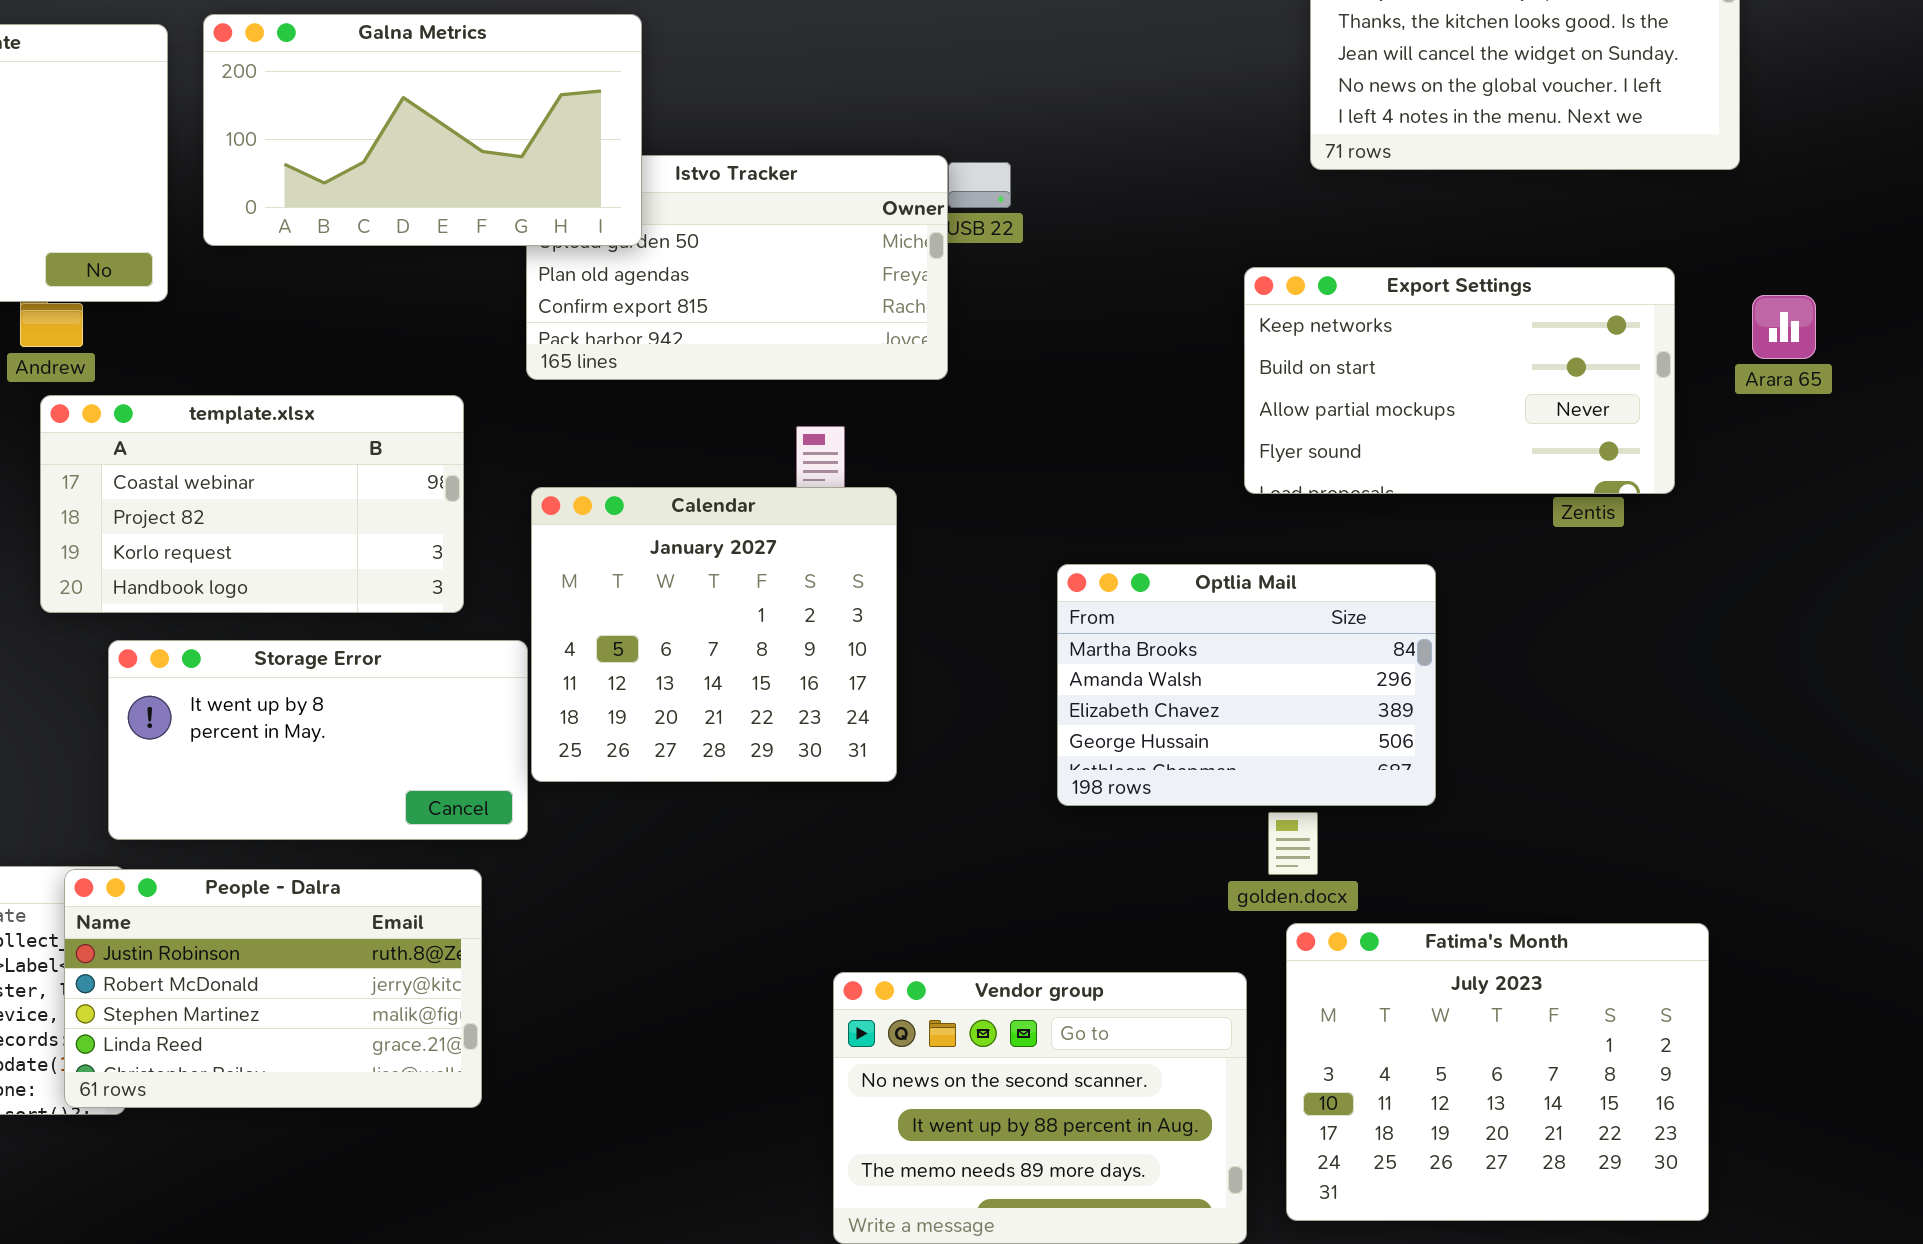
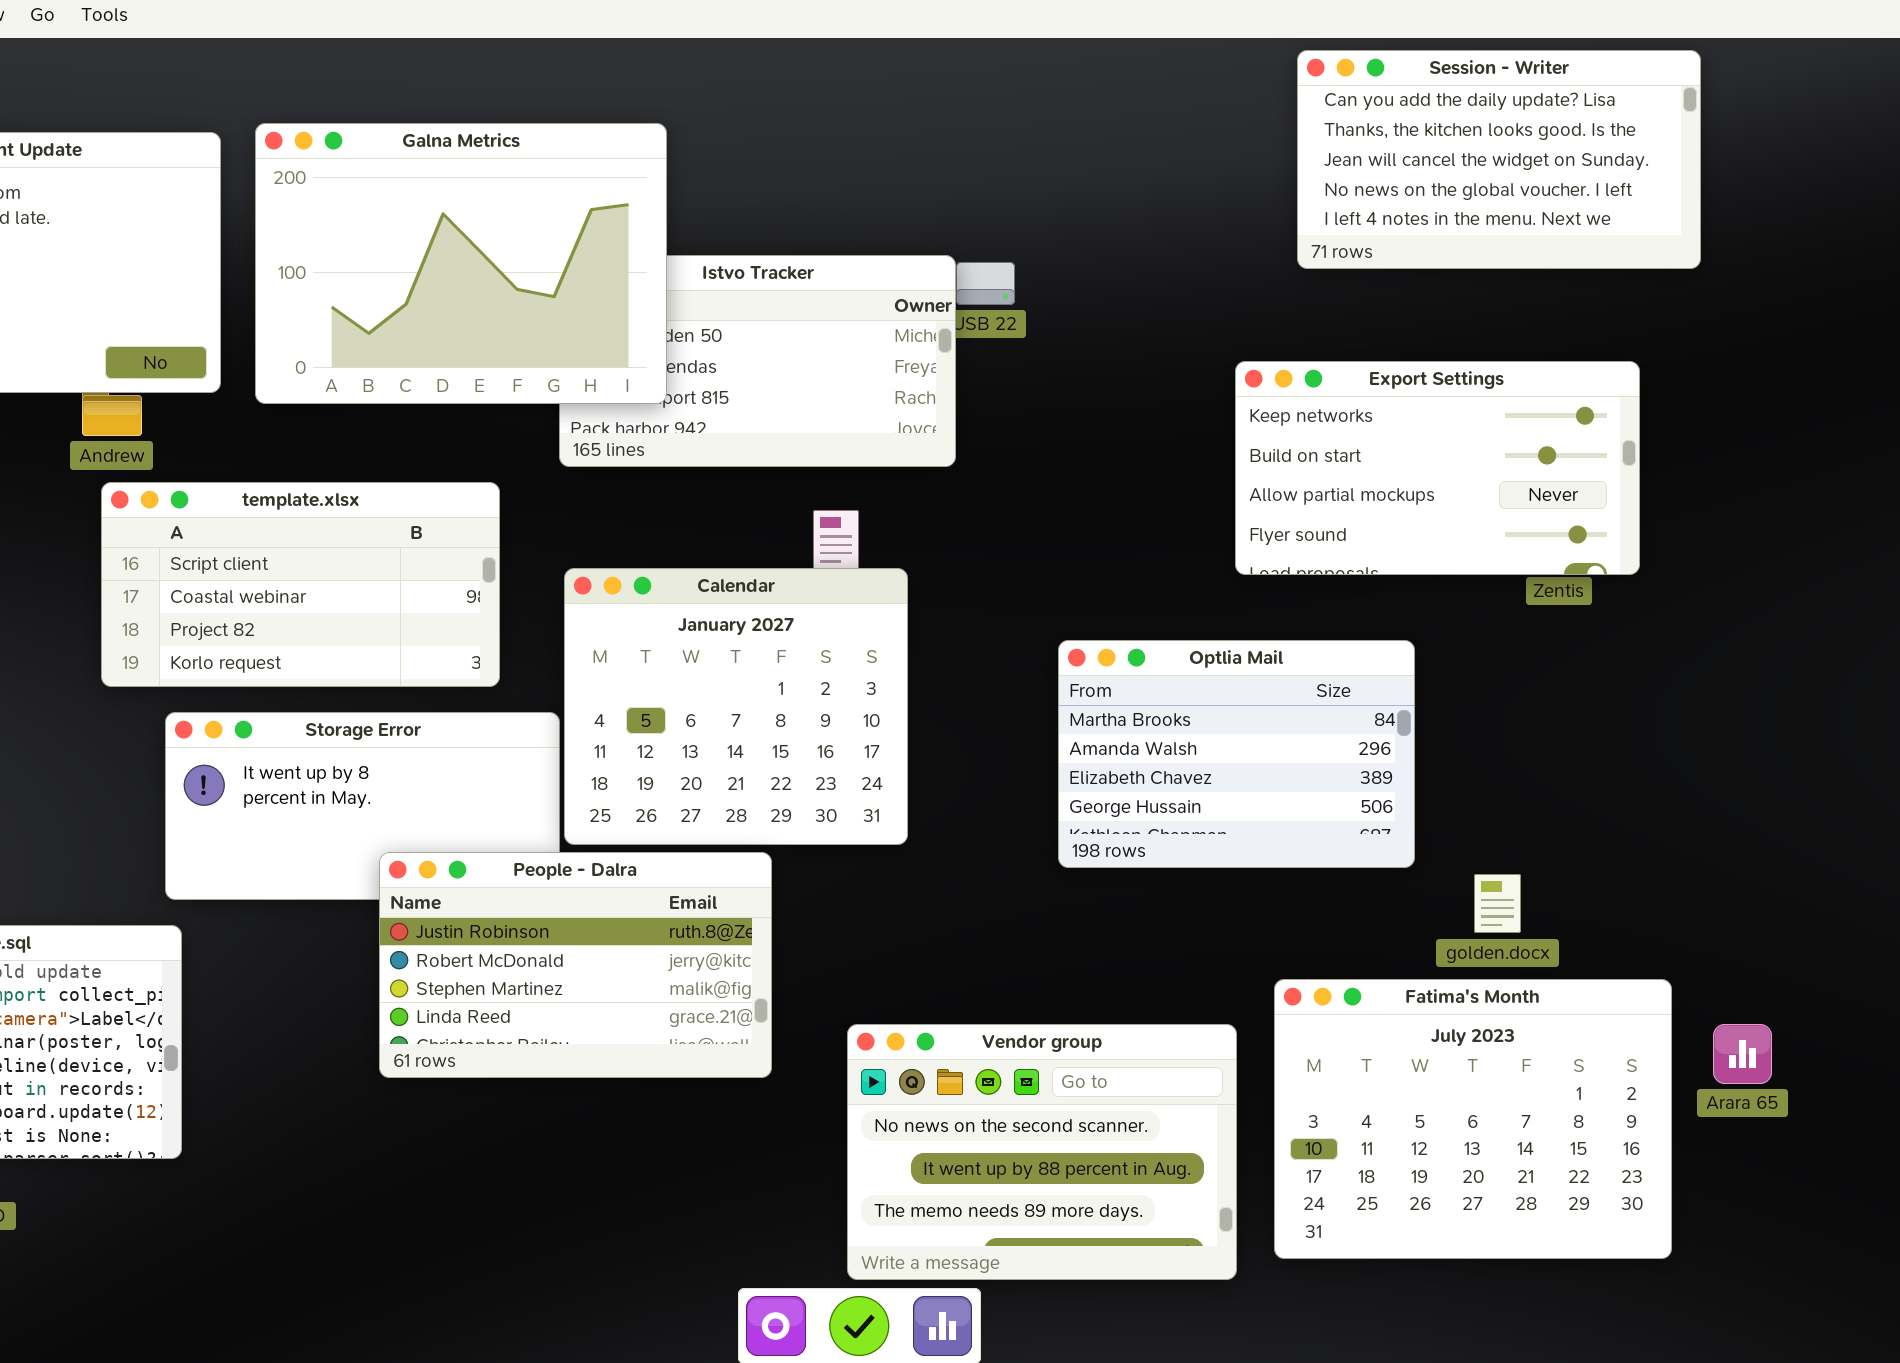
Galna Metrics: [203,14,642,246] -> [255,123,667,404], resized
Arara 65: [1752,295,1816,359] -> [1713,1024,1772,1084], moved
template.xlsx: [40,395,464,613] -> [101,482,500,687], scrolled up 1 row
golden.docx: [1268,812,1318,875] -> [1474,874,1521,933], moved
People - Dalra: [64,869,482,1108] -> [379,852,772,1078], moved

